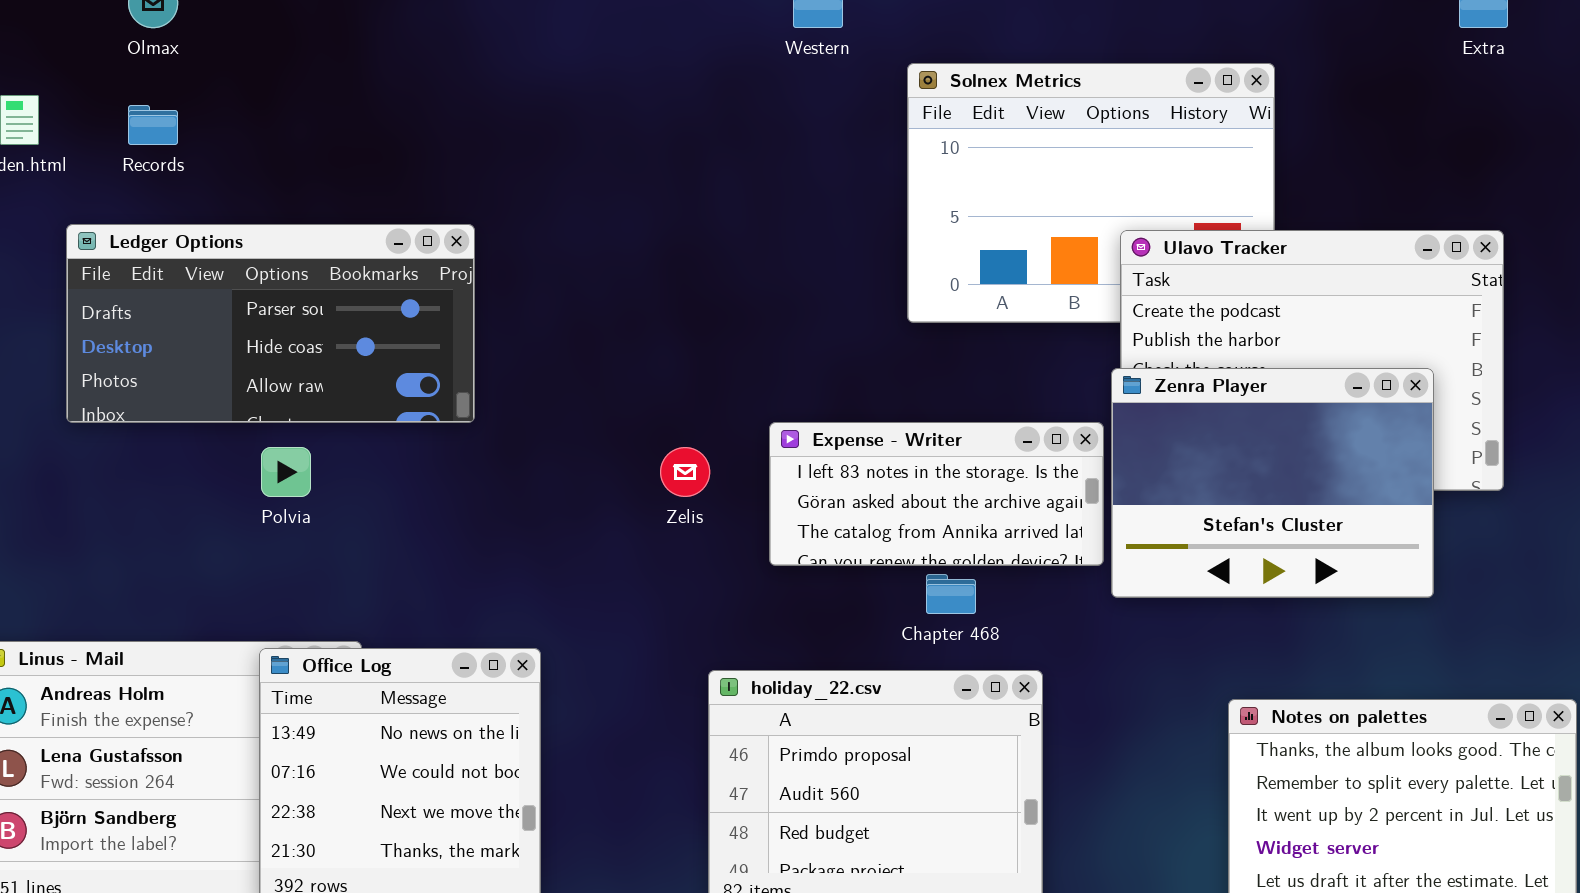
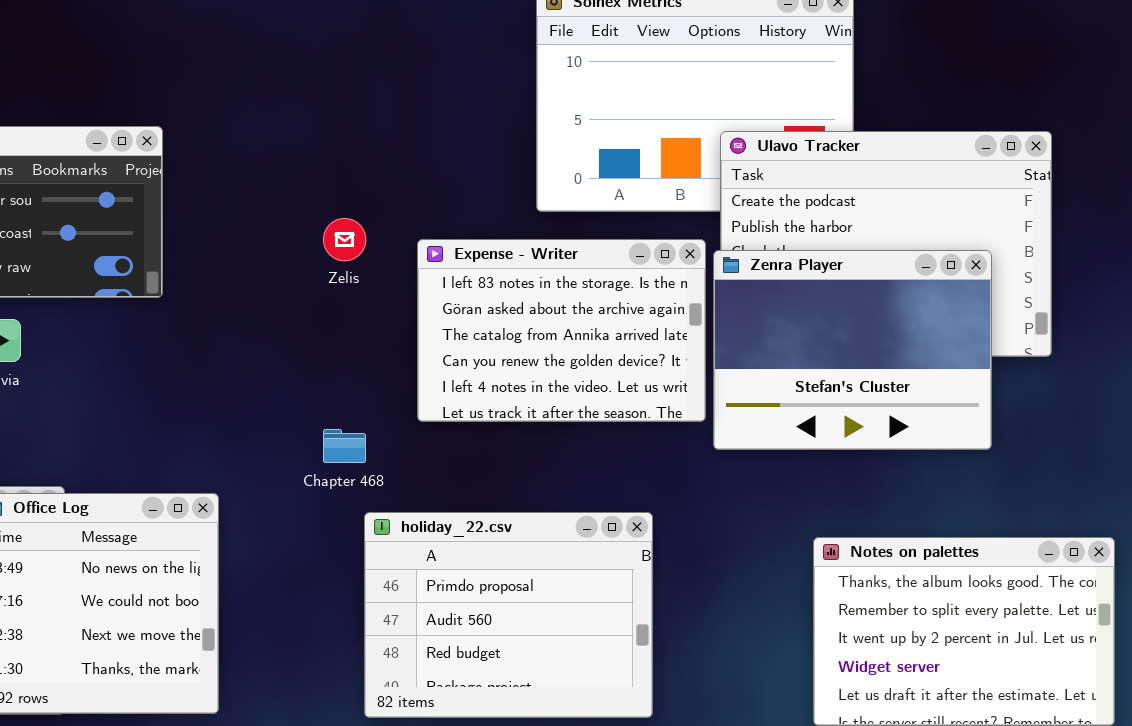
Expense - Writer: [769,422,1104,566] -> [417,239,706,422], resized
Zelis: [660,447,710,497] -> [323,218,366,261], moved
Chapter 468: [926,574,976,614] -> [323,429,366,463], moved

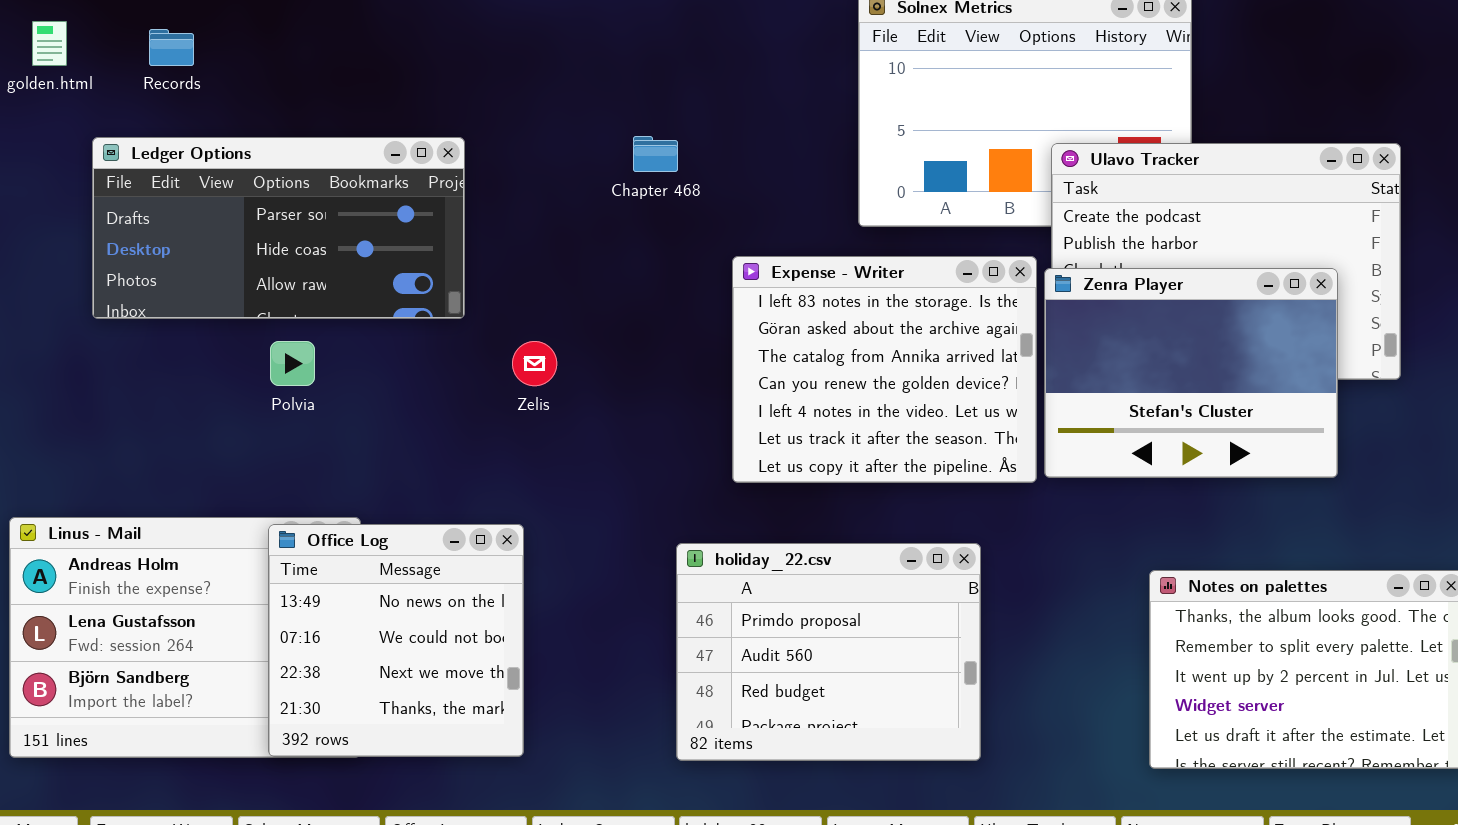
Zelis: [323,218,366,261] -> [512,341,557,386], moved
Expense - Writer: [417,239,706,422] -> [732,256,1037,483], resized
Chapter 468: [323,429,366,463] -> [633,136,678,172], moved

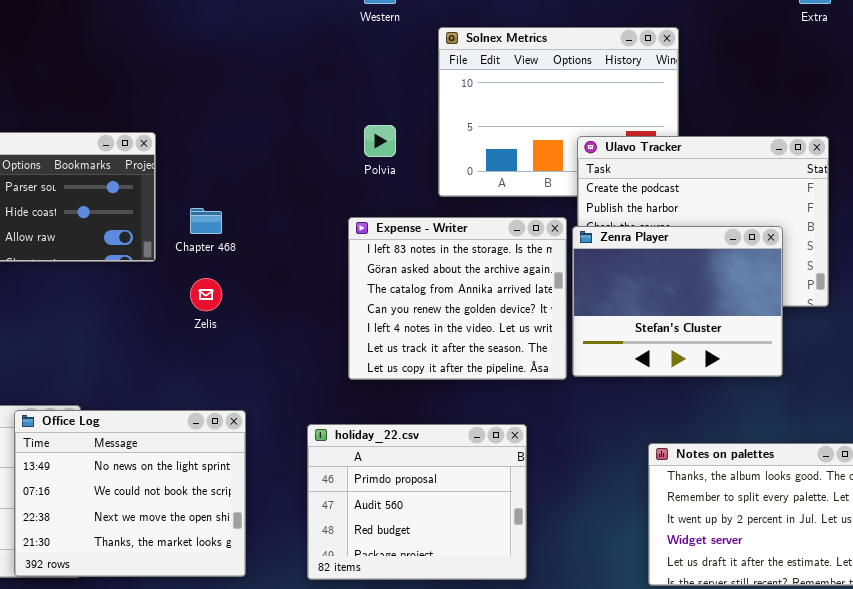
Chapter 468: [633,136,678,172] -> [190,208,222,234], moved
Polvia: [270,341,315,386] -> [364,125,396,157], moved
Office Log: [268,524,524,757] -> [14,410,246,577], resized

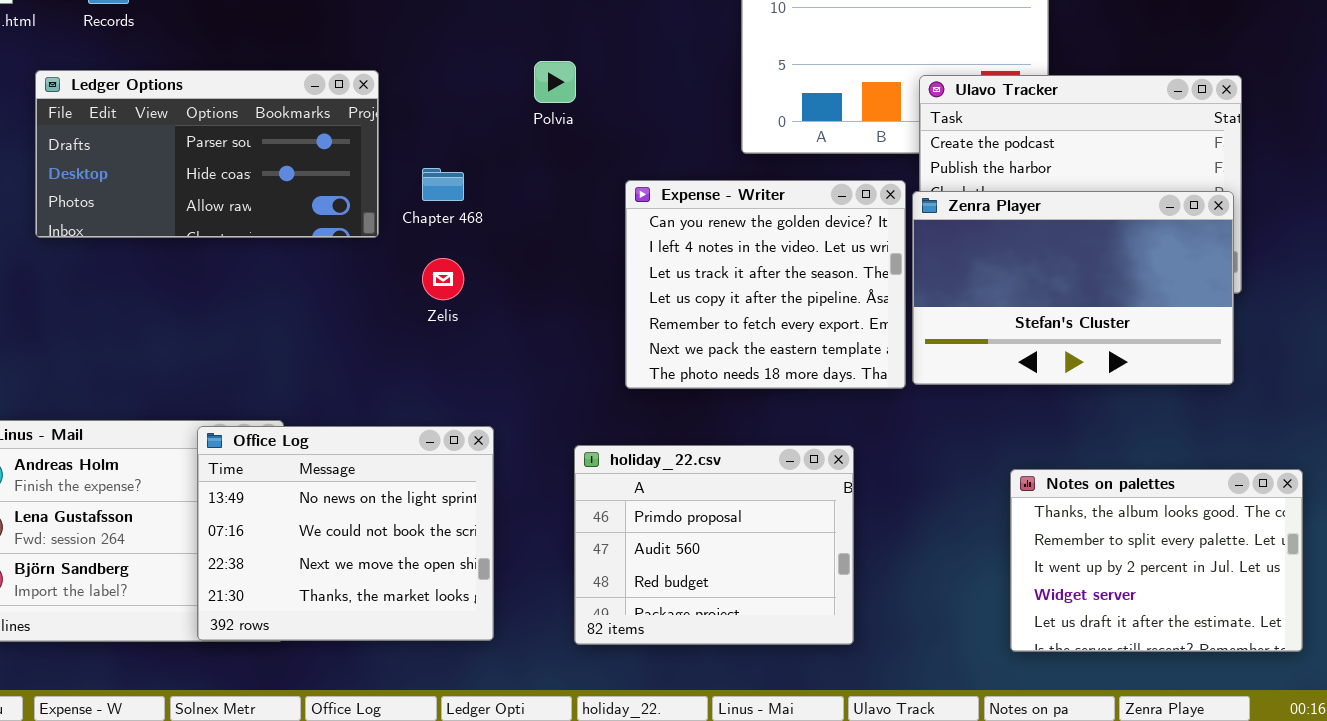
Polvia: [364,125,396,157] -> [534,61,576,103], moved
Expense - Writer: [348,217,567,380] -> [625,180,906,389], scrolled down 3 rows
Zenra Player: [572,226,783,377] -> [912,191,1234,385], resized

